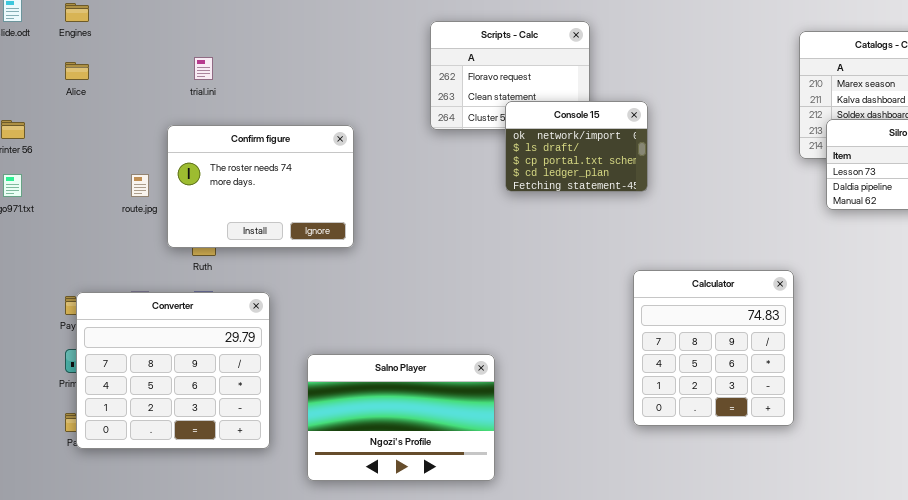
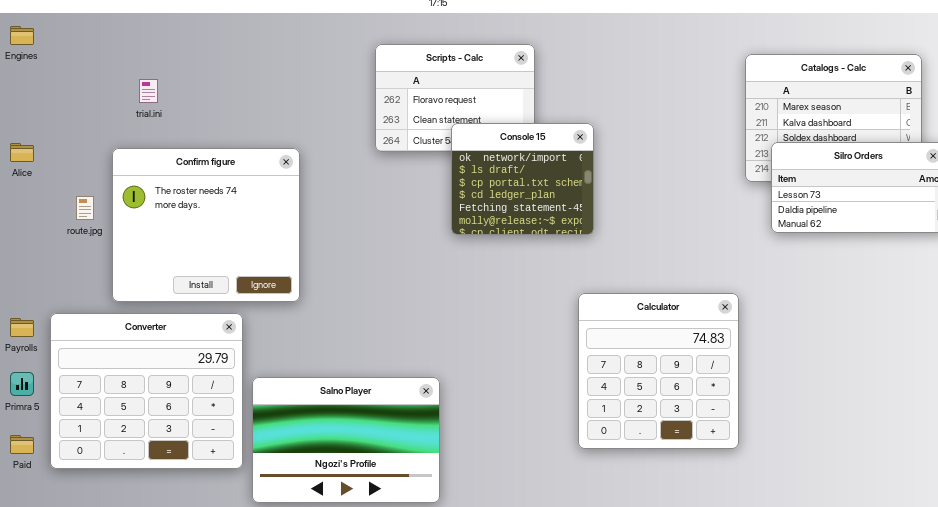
Alice: [65,62,89,80] -> [10,143,34,162], moved
Console 15: [505,101,648,192] -> [451,123,594,235], resized
Confirm figure: [167,125,354,248] -> [112,148,300,302], resized
Converter: [76,292,270,449] -> [50,313,243,469], moved

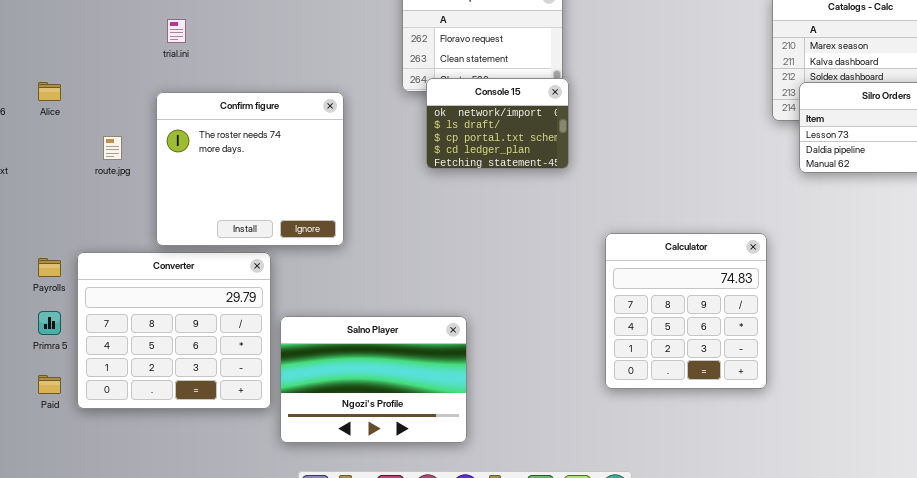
Console 15: [451,123,594,235] -> [426,78,569,169], moved, resized
Confirm figure: [112,148,300,302] -> [156,92,344,246], moved

